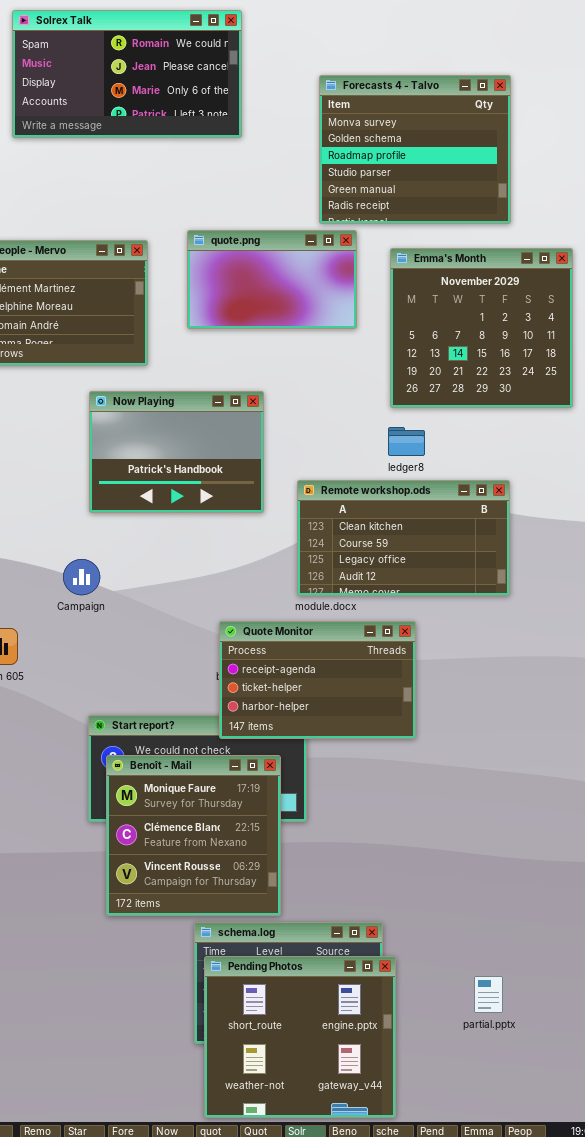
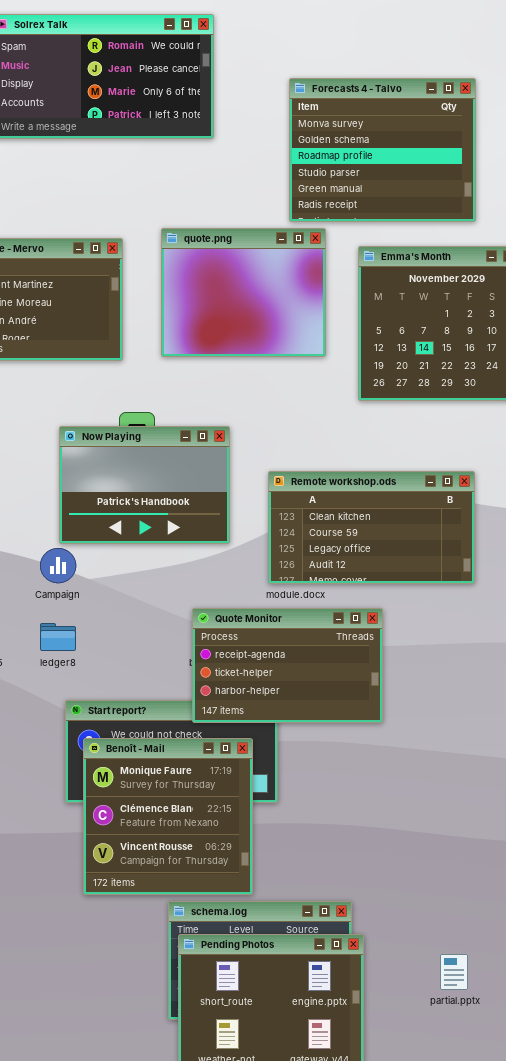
quote.png: [187,230,357,329] -> [161,228,326,357], resized
Now Playing: [89,391,264,513] -> [59,426,230,544], moved
ledger8: [388,427,425,456] -> [40,623,76,651], moved

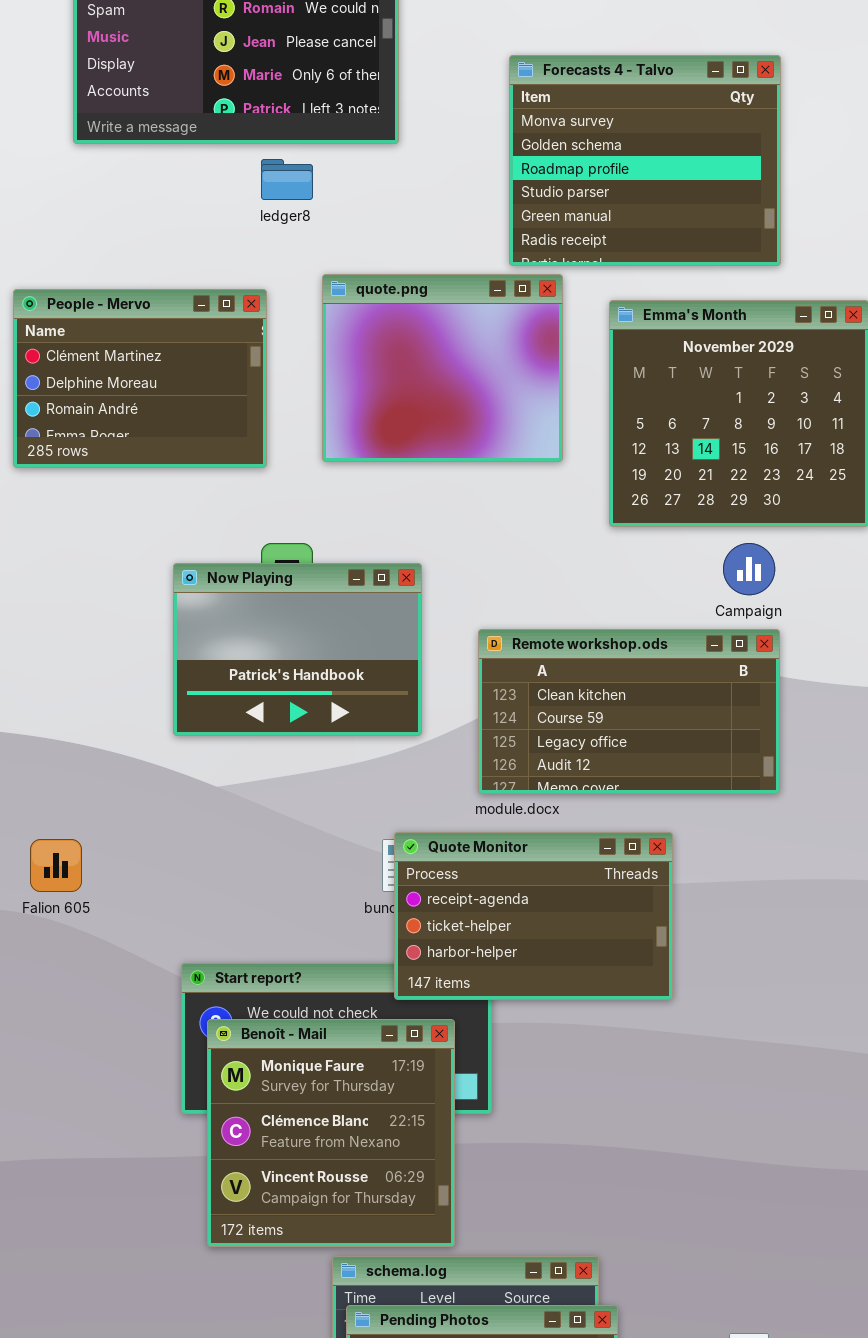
Campaign: [40,548,76,583] -> [723,543,775,595], moved
Quote Monitor: [192,608,383,723] -> [394,832,673,1000], moved
ledger8: [40,623,76,651] -> [261,159,313,200], moved

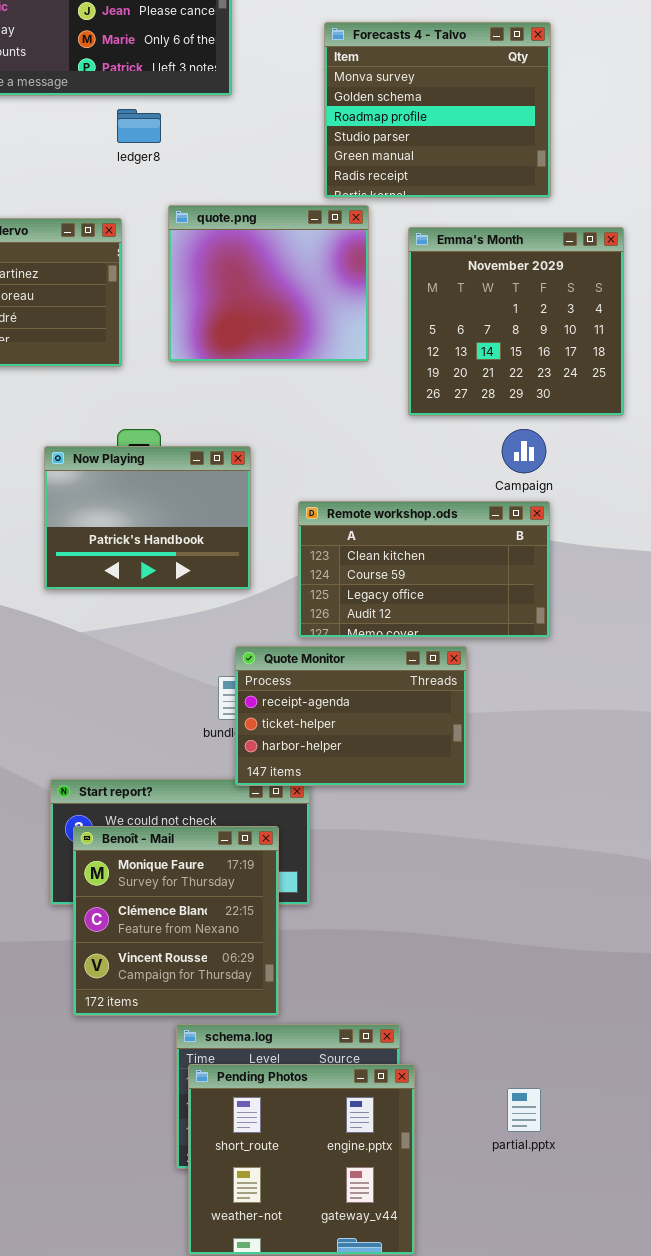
Quote Monitor: [394,832,673,1000] -> [235,646,467,786], moved

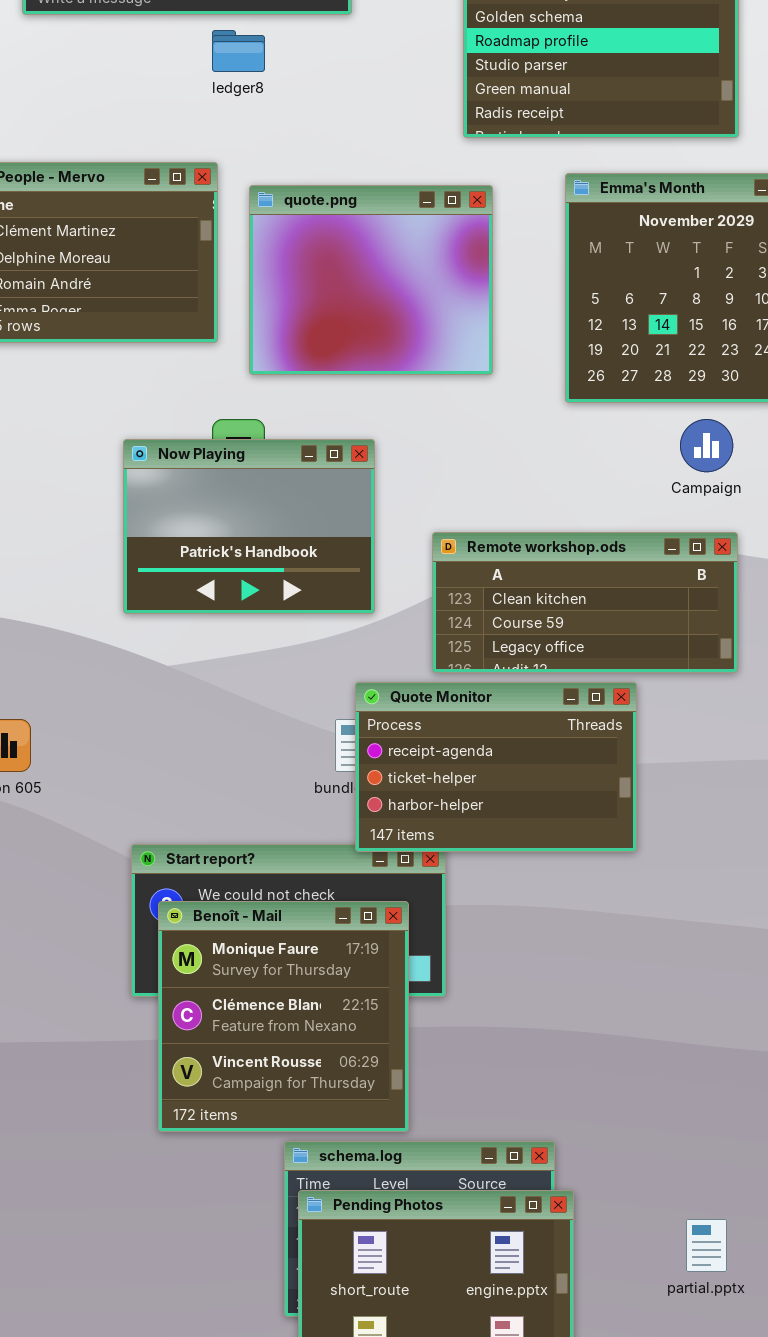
quote.png: [168,205,369,362] -> [249,185,493,375], moved
Remote workshop.ods: [298,501,550,638] -> [432,532,738,673], resized

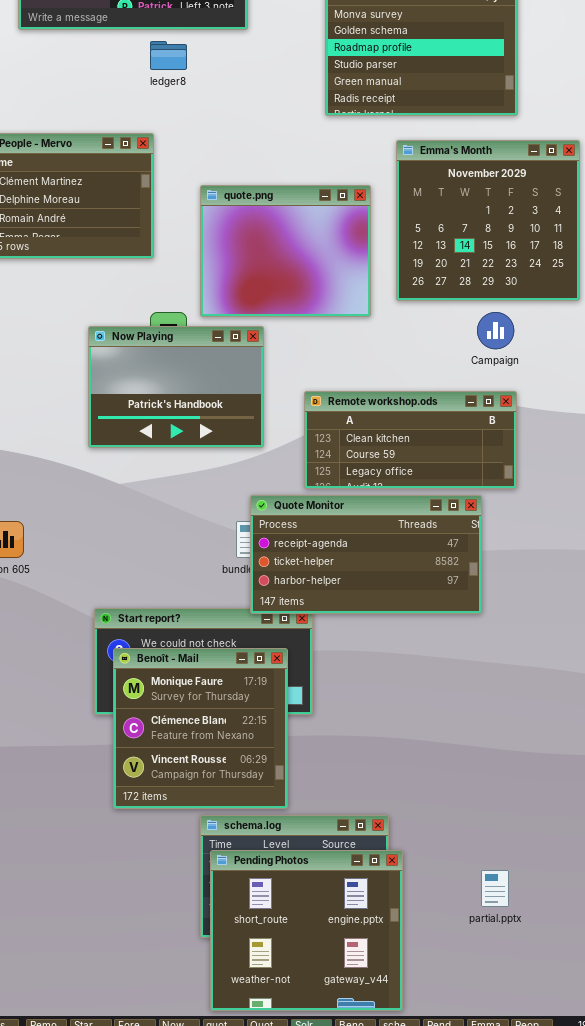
quote.png: [249,185,493,375] -> [200,185,371,317], moved
Quote Monitor: [355,682,637,852] -> [250,495,482,614], resized

